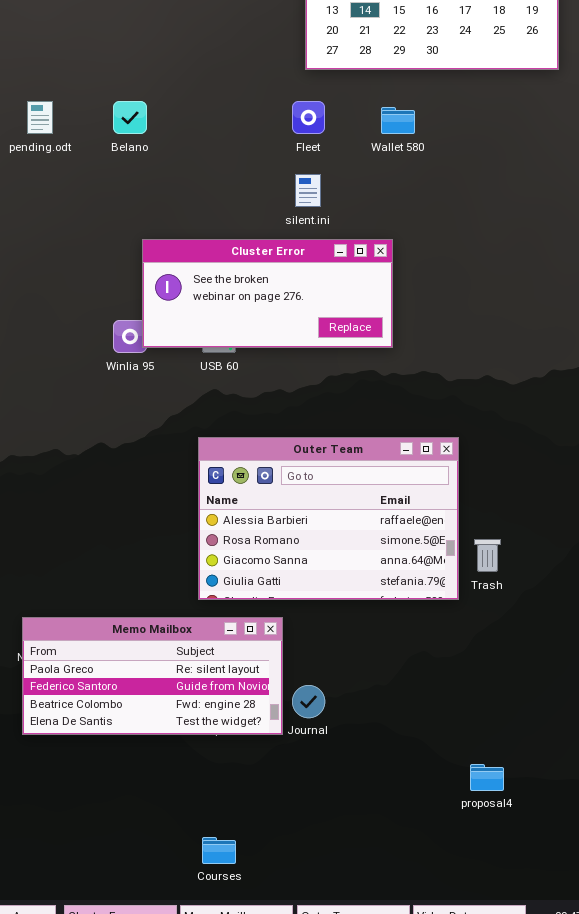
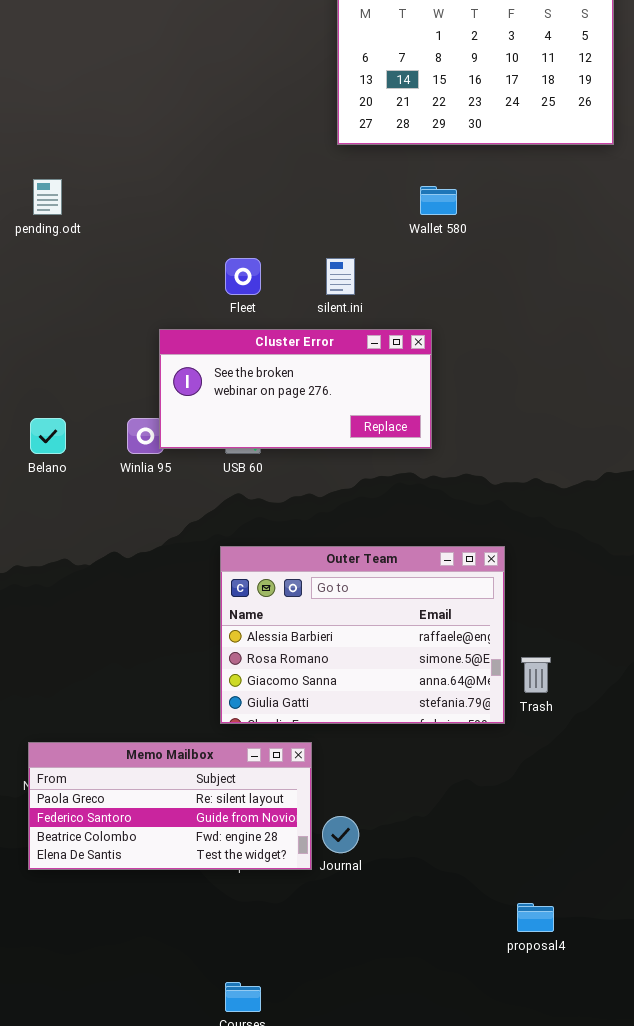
Belano: [113,101,147,134] -> [30,418,66,454], moved
Fleet: [292,101,325,134] -> [225,258,261,295], moved

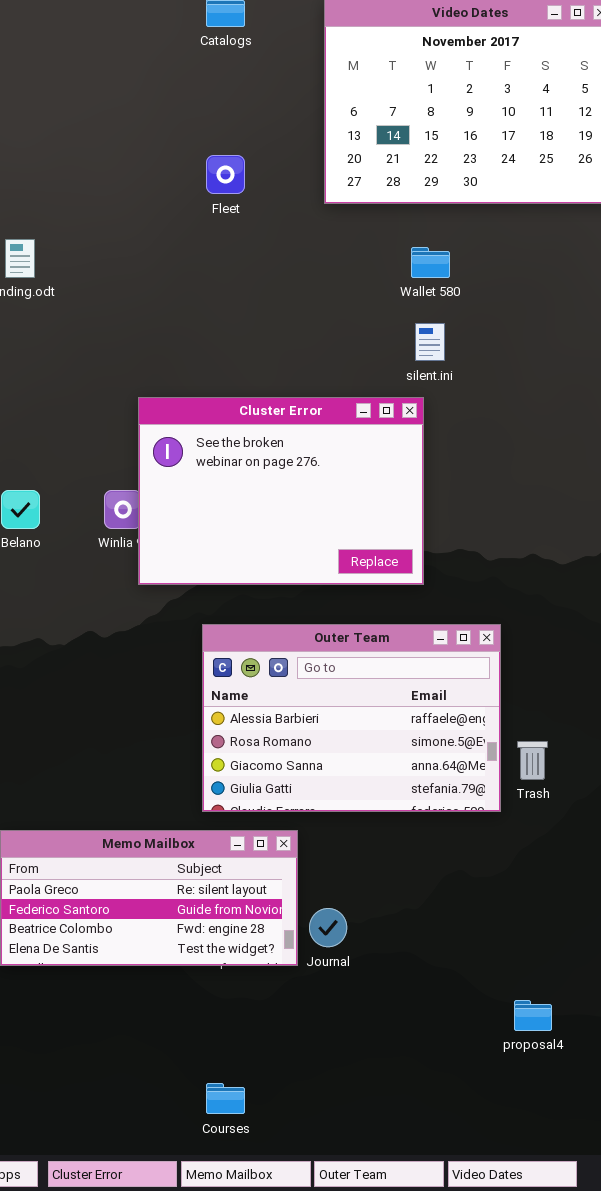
Fleet: [225,258,261,295] -> [206,155,245,194], moved
silent.ini: [326,258,355,295] -> [415,323,445,361], moved
Cluster Error: [159,329,432,449] -> [138,397,424,585], resized

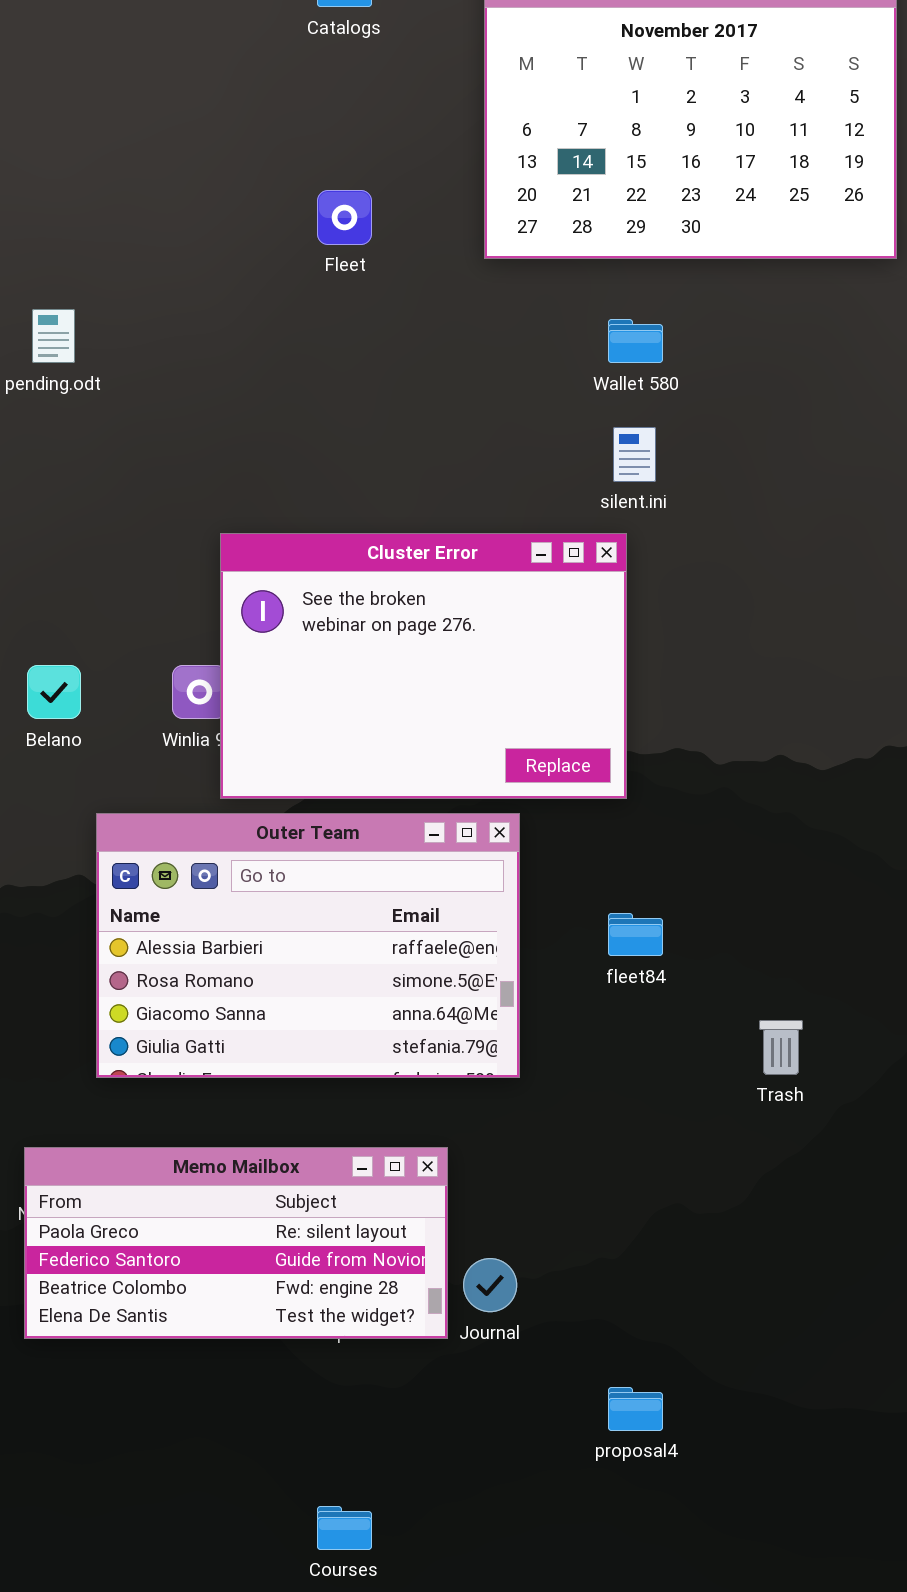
Outer Team: [202,624,501,812] -> [96,813,520,1078], moved
proposal4: [514,1000,552,1031] -> [608,1387,663,1431], moved

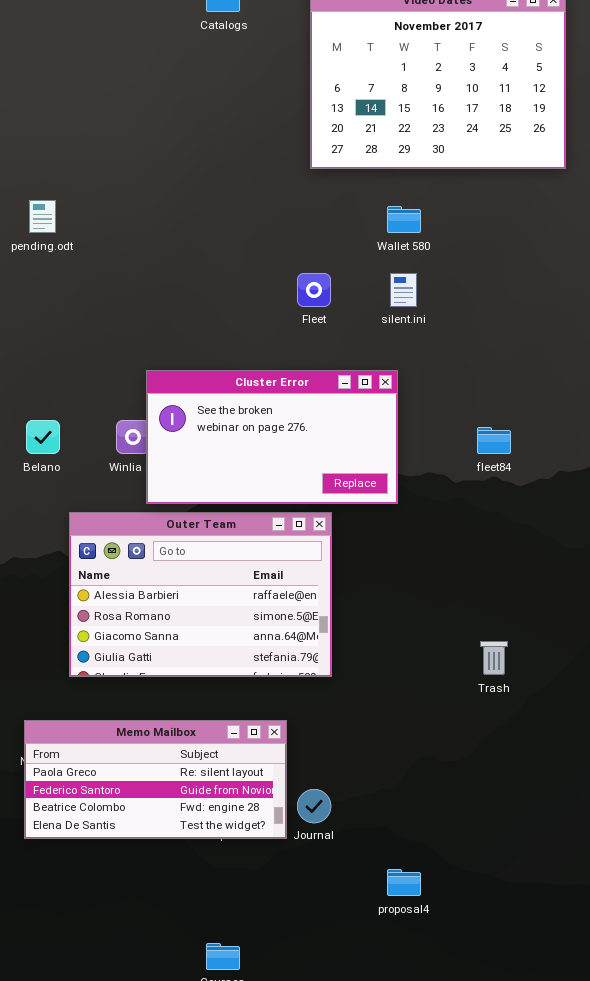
Fleet: [317,190,372,245] -> [297,273,331,307], moved
Cluster Error: [220,533,627,799] -> [146,370,398,504], resized
fleet84: [608,913,663,956] -> [477,427,511,454], moved

